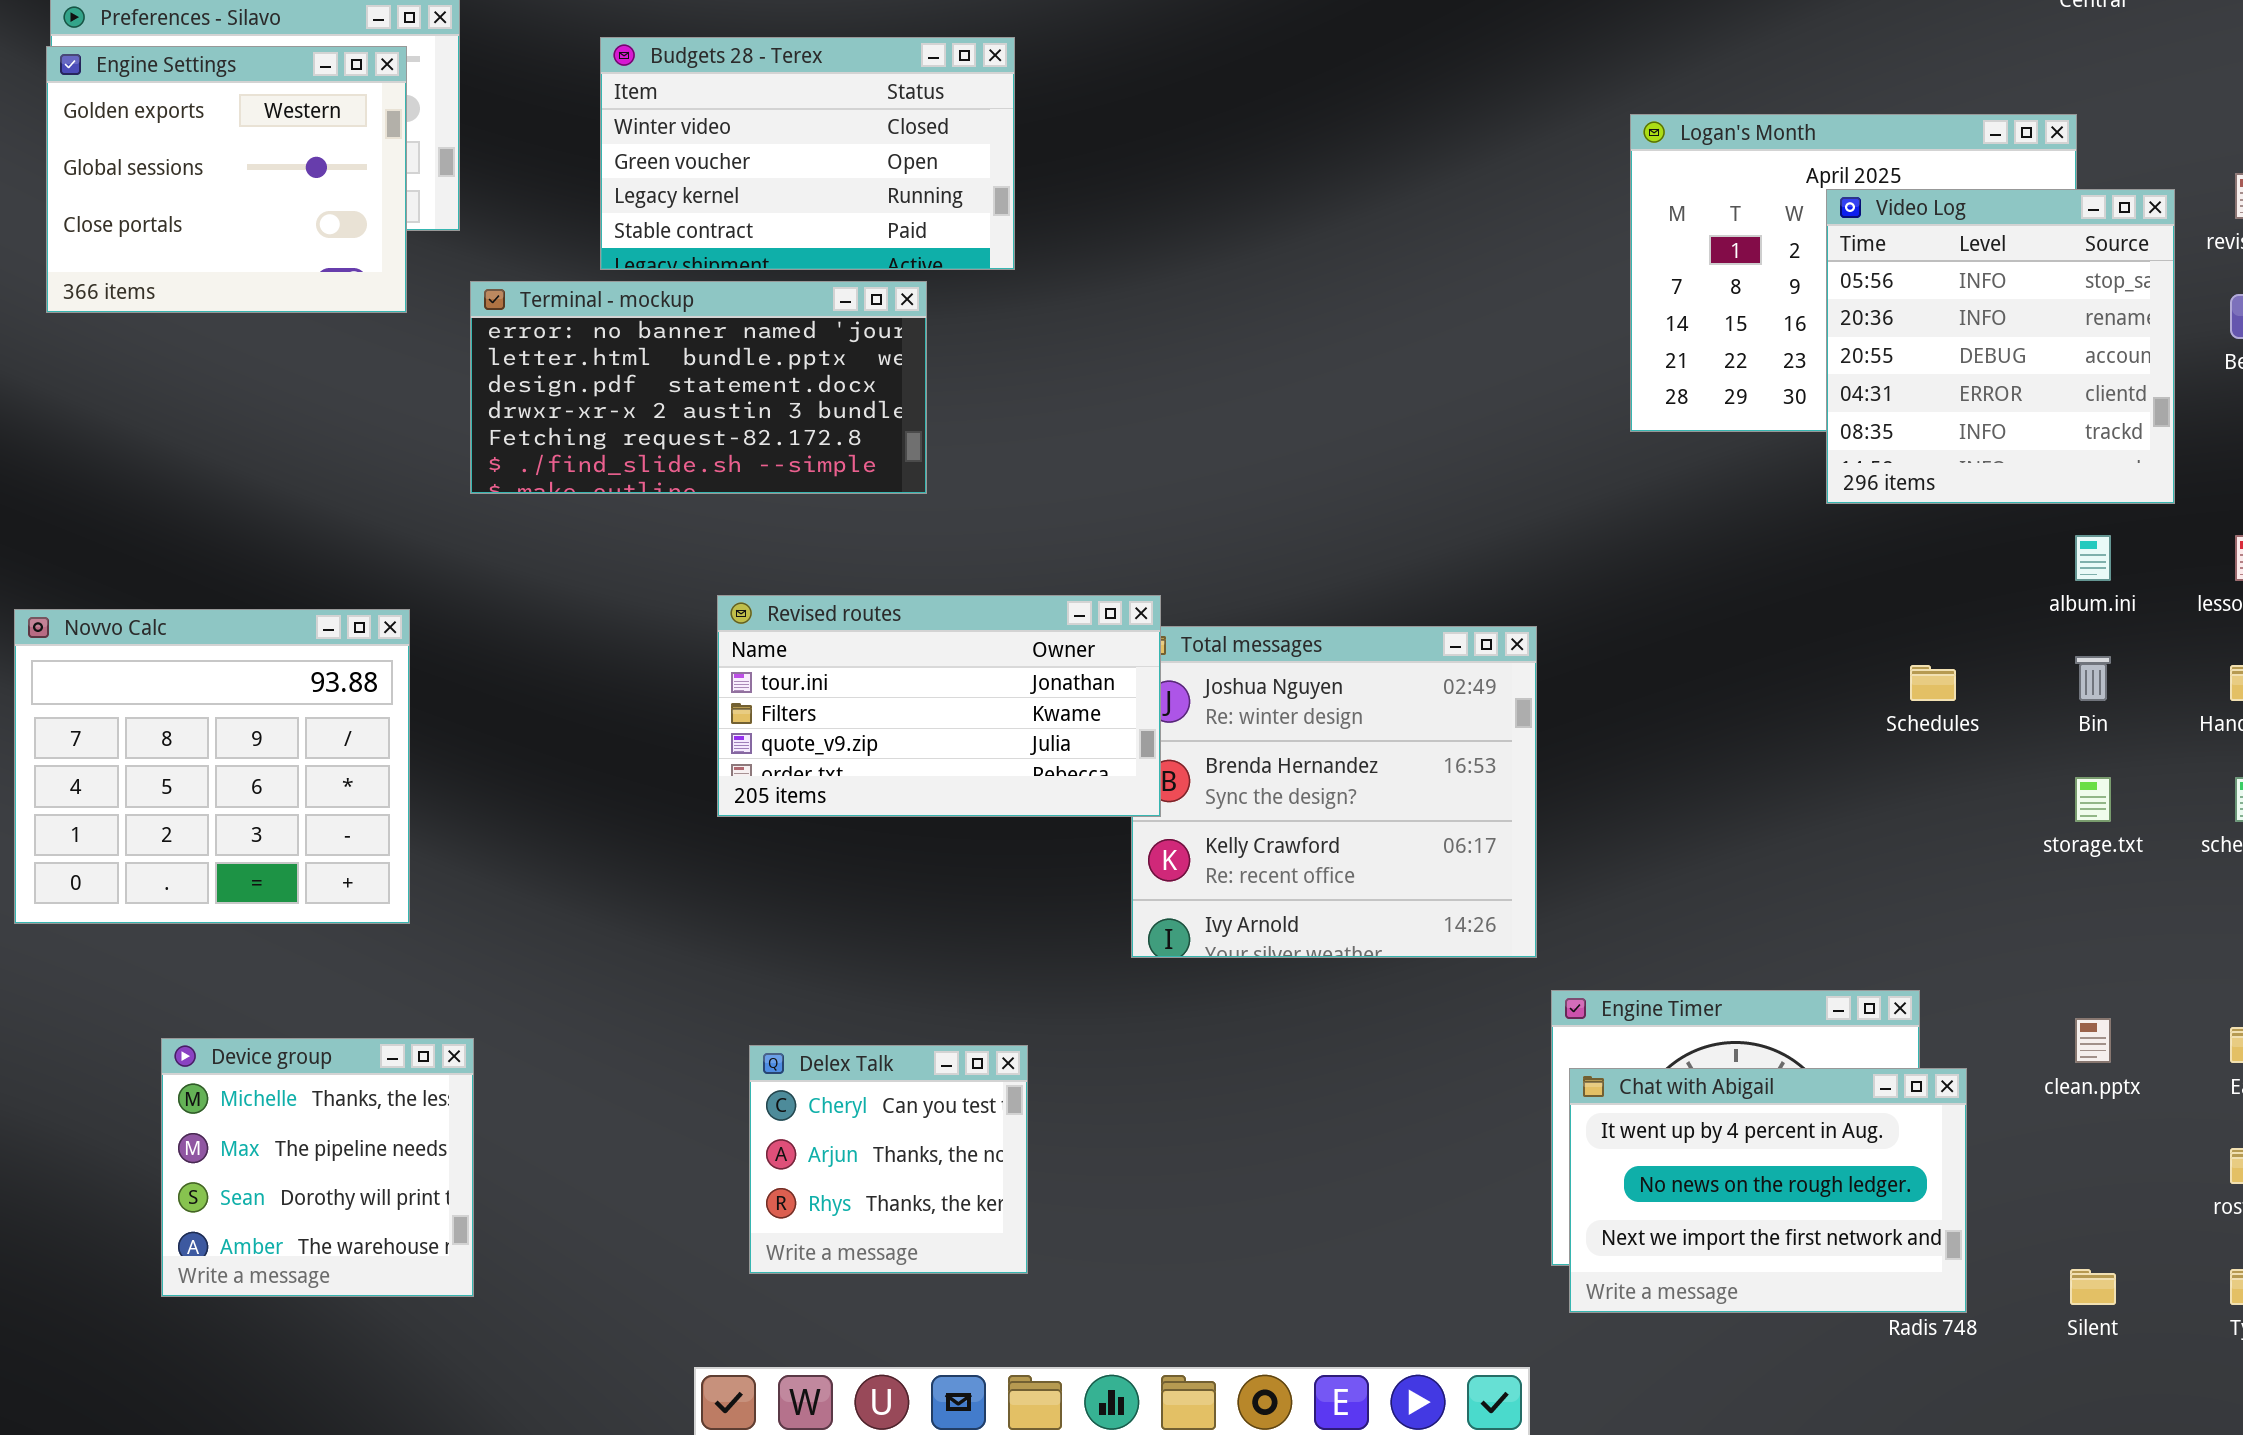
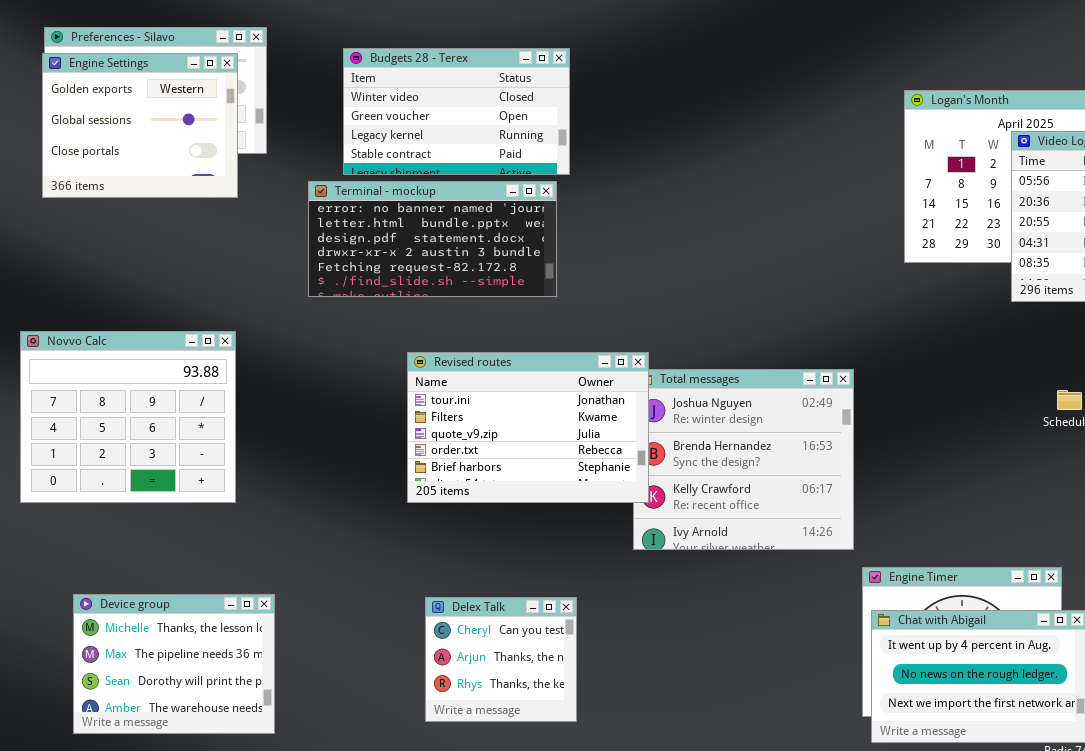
Terminal - mockup: [470,281,927,494] -> [308,181,557,297], moved
Revised routes: [717,595,1161,817] -> [407,352,649,503], resized
Novvo Calc: [14,609,410,924] -> [20,331,236,503], moved
Device group: [161,1038,474,1297] -> [73,594,275,734], resized

